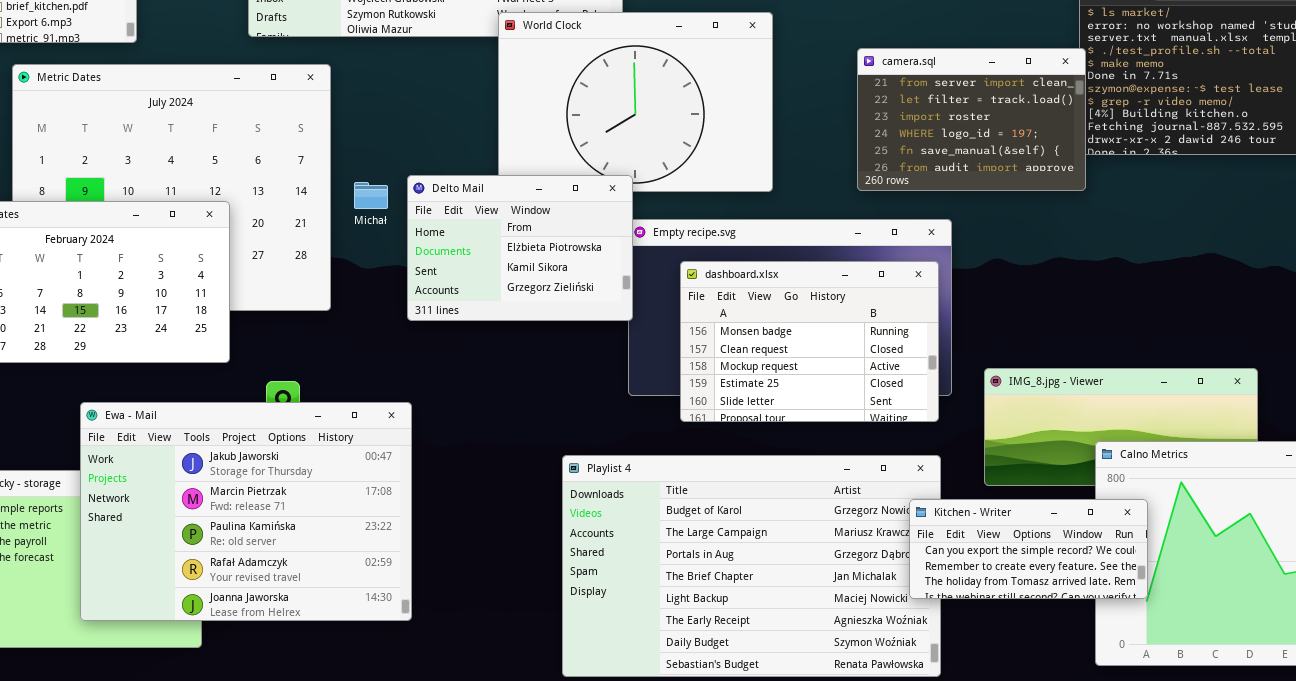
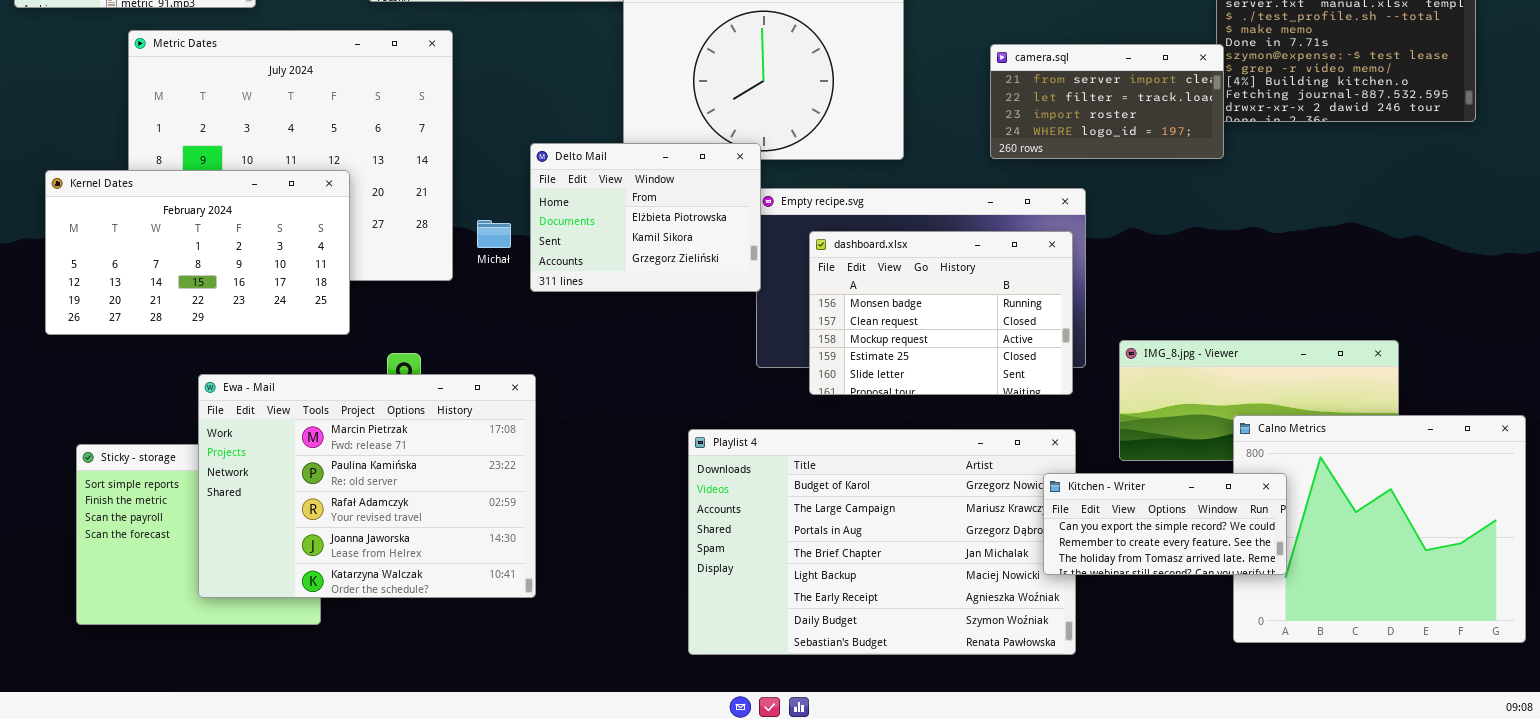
camera.sql: [857,48,1086,191] -> [990,44,1224,159], resized
Michał: [354,182,388,209] -> [477,220,511,248], moved
Ewa - Mail: [80,402,412,621] -> [198,374,536,598], scrolled down 1 row

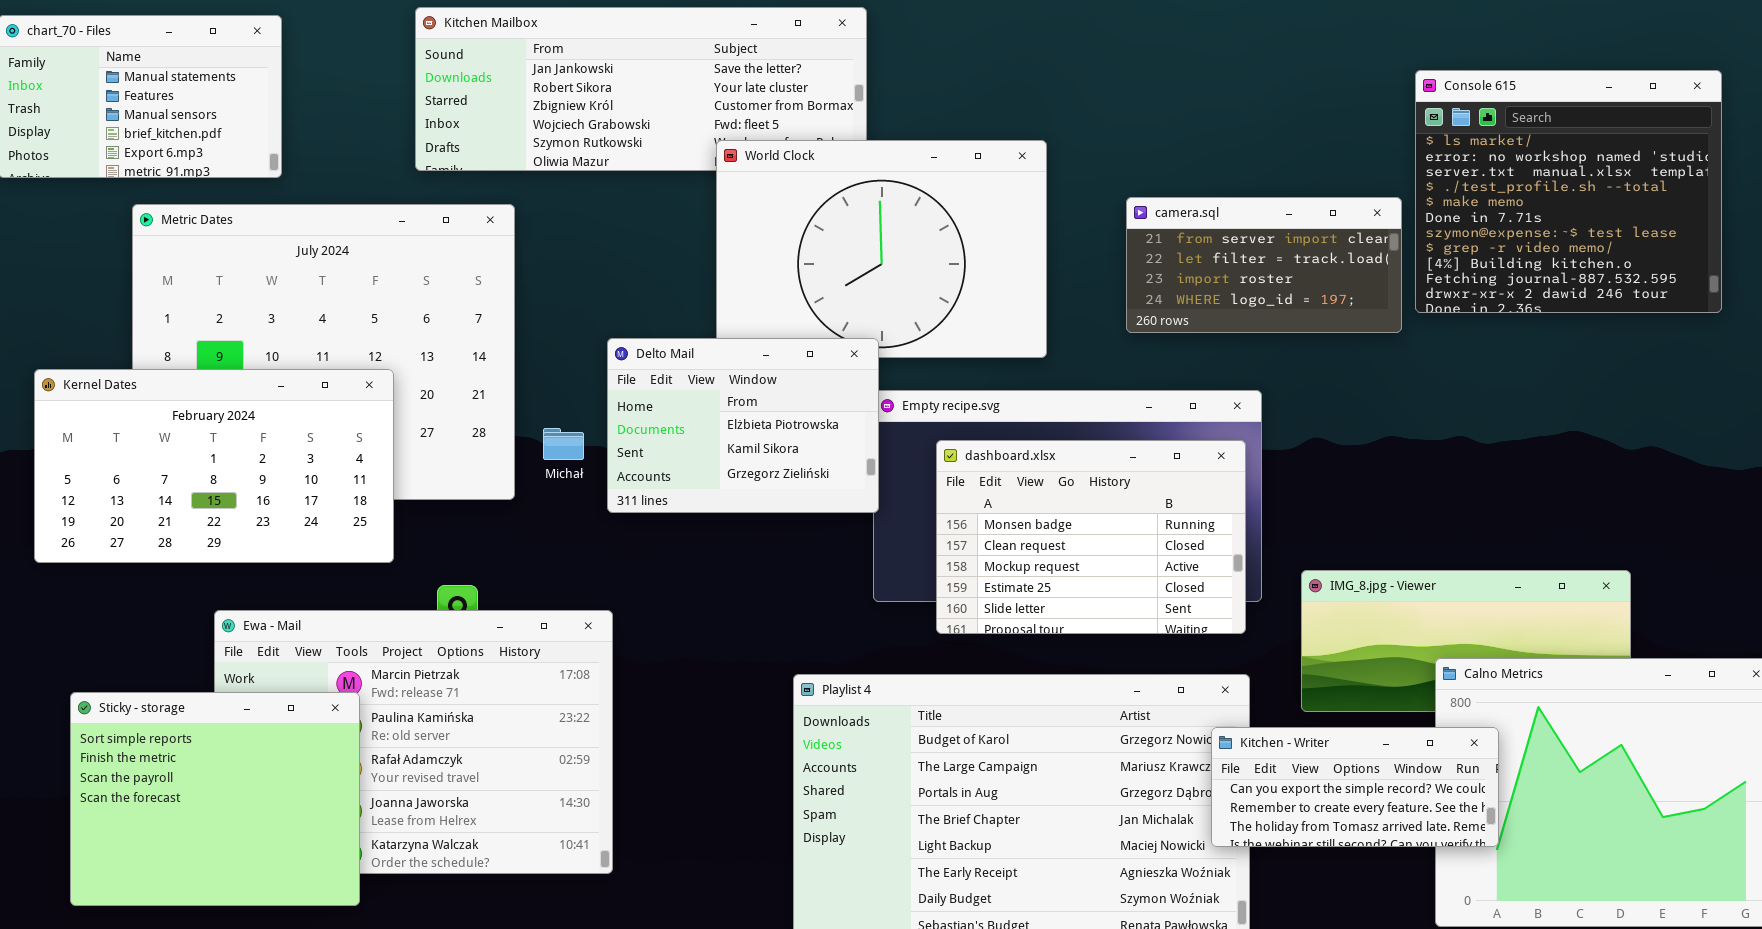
camera.sql: [990,44,1224,159] -> [1126,197,1402,333], moved
Sticky - storage: [76,444,321,625] -> [70,692,360,906], raised

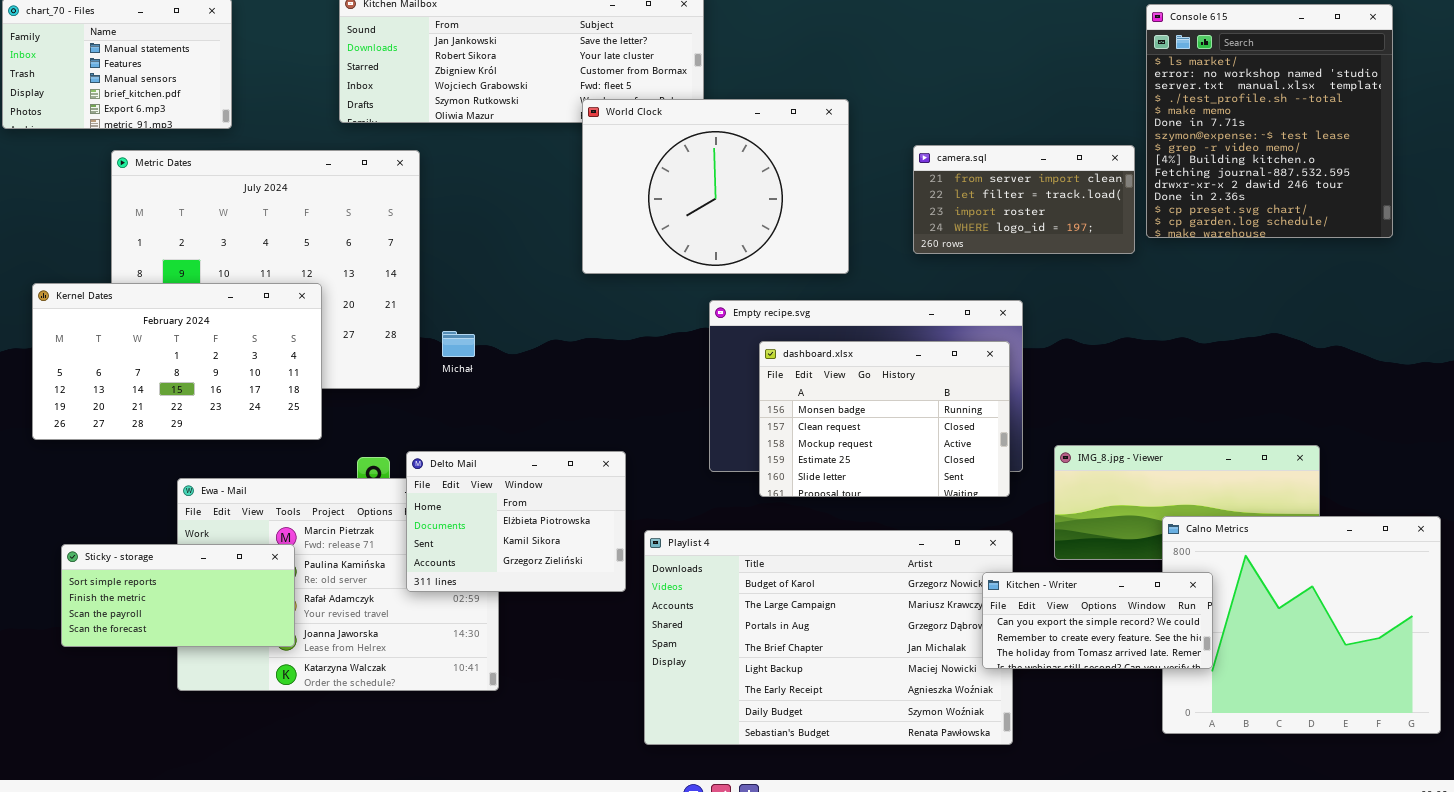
Console 615: [1415,70,1722,313] -> [1146,4,1393,238], resized
Delto Mail: [607,338,879,513] -> [406,451,626,592], moved
Sticky - storage: [70,692,360,906] -> [61,544,295,647], resized

